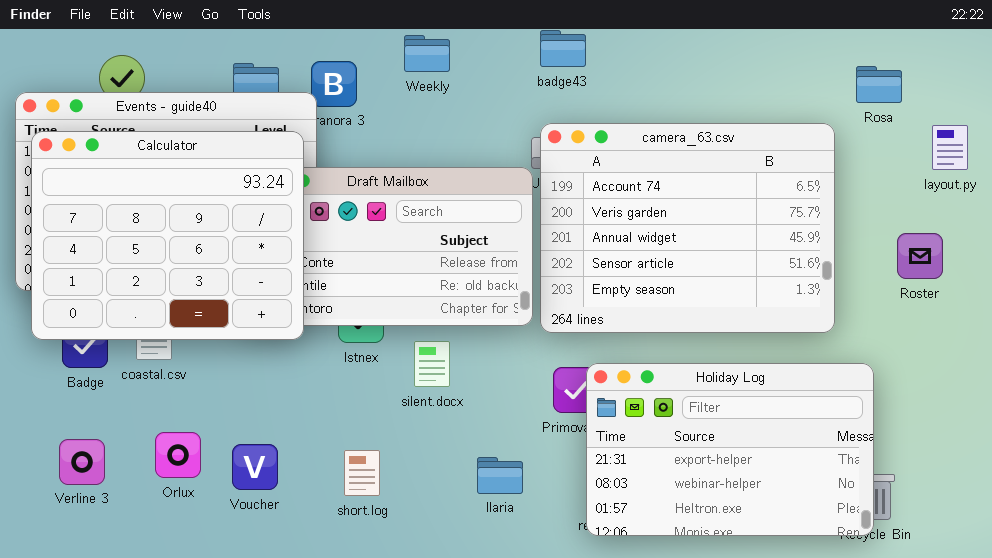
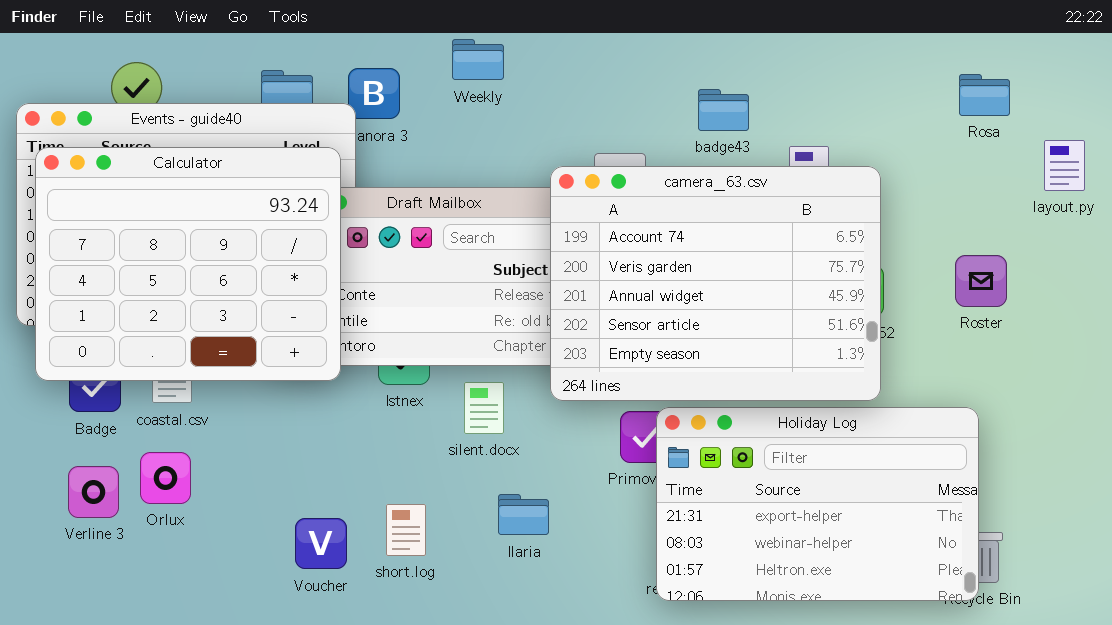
badge43: [540,30,586,67] -> [698,89,749,131], moved
camera_63.csv: [540,123,835,333] -> [550,166,881,401], moved
Roster: [897,233,943,279] -> [955,255,1007,307], moved
Orlux: [155,432,201,478] -> [140,452,191,504], moved
Verline 3: [59,439,105,485] -> [68,466,119,518], moved
Voucher: [232,444,278,490] -> [295,518,347,569], moved
Ilaria: [477,457,523,494] -> [498,494,549,535], moved

